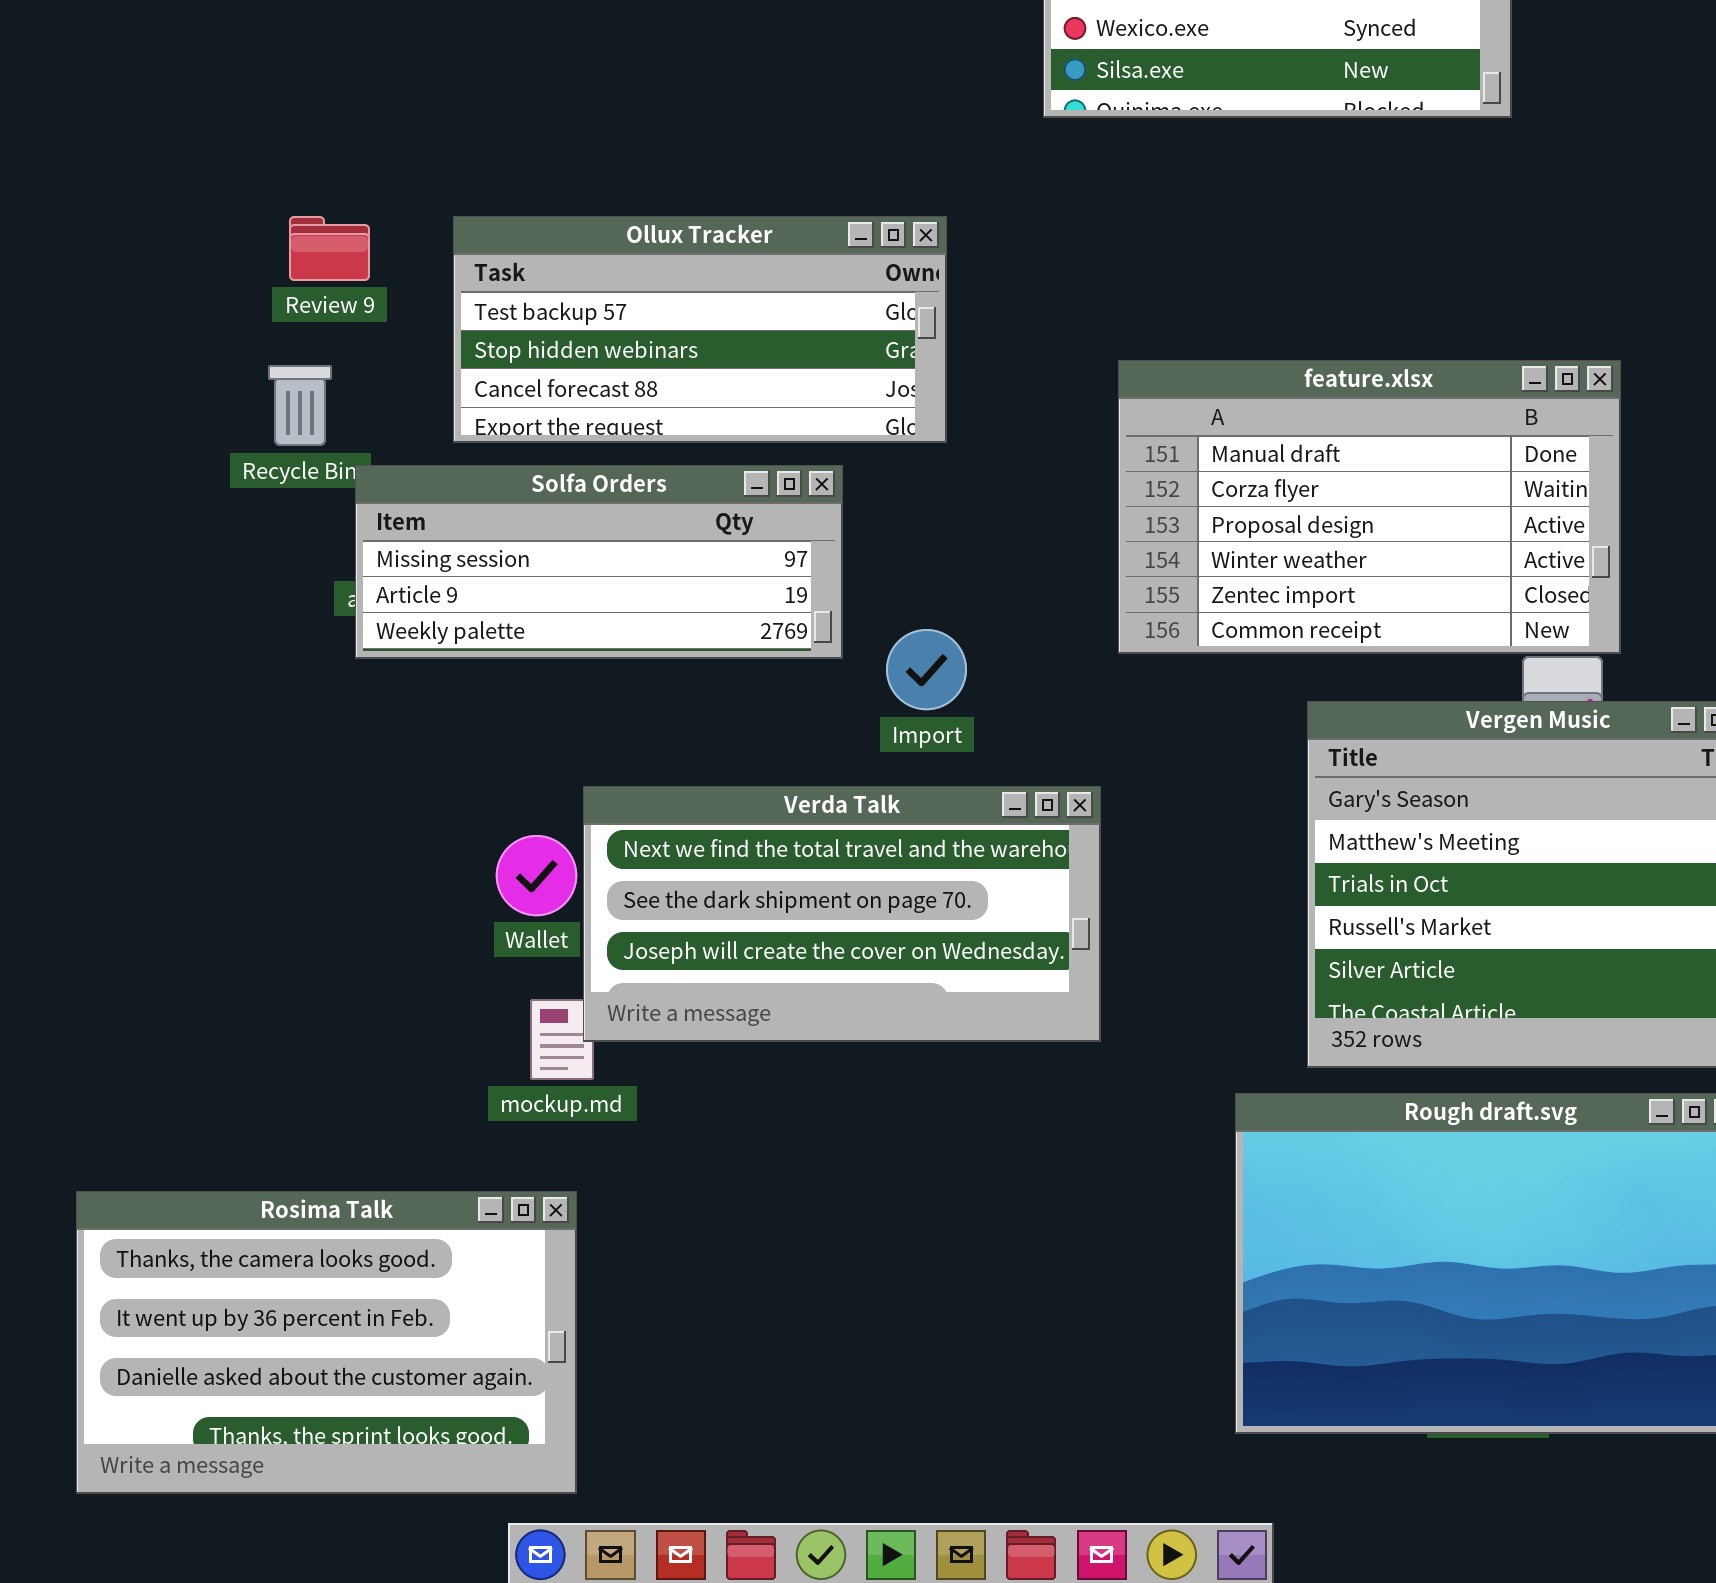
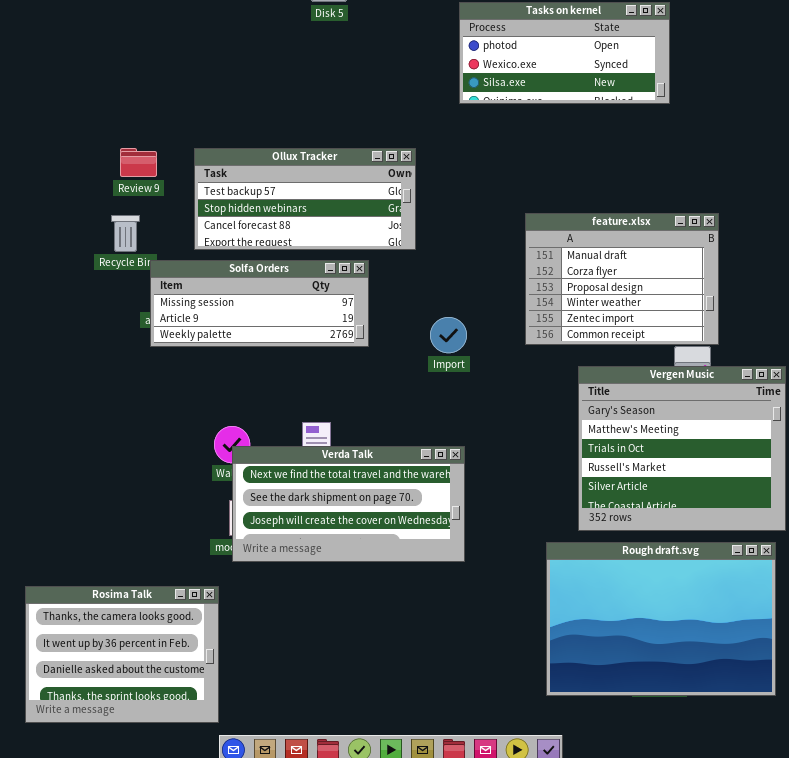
feature.xlsx: [1118,360,1621,654] -> [525,213,719,345], resized
Import: [886,629,967,710] -> [430,317,467,353], moved
Verda Talk: [583,786,1101,1042] -> [232,446,465,562], moved
Rosima Talk: [76,1191,577,1494] -> [25,586,219,723], resized

